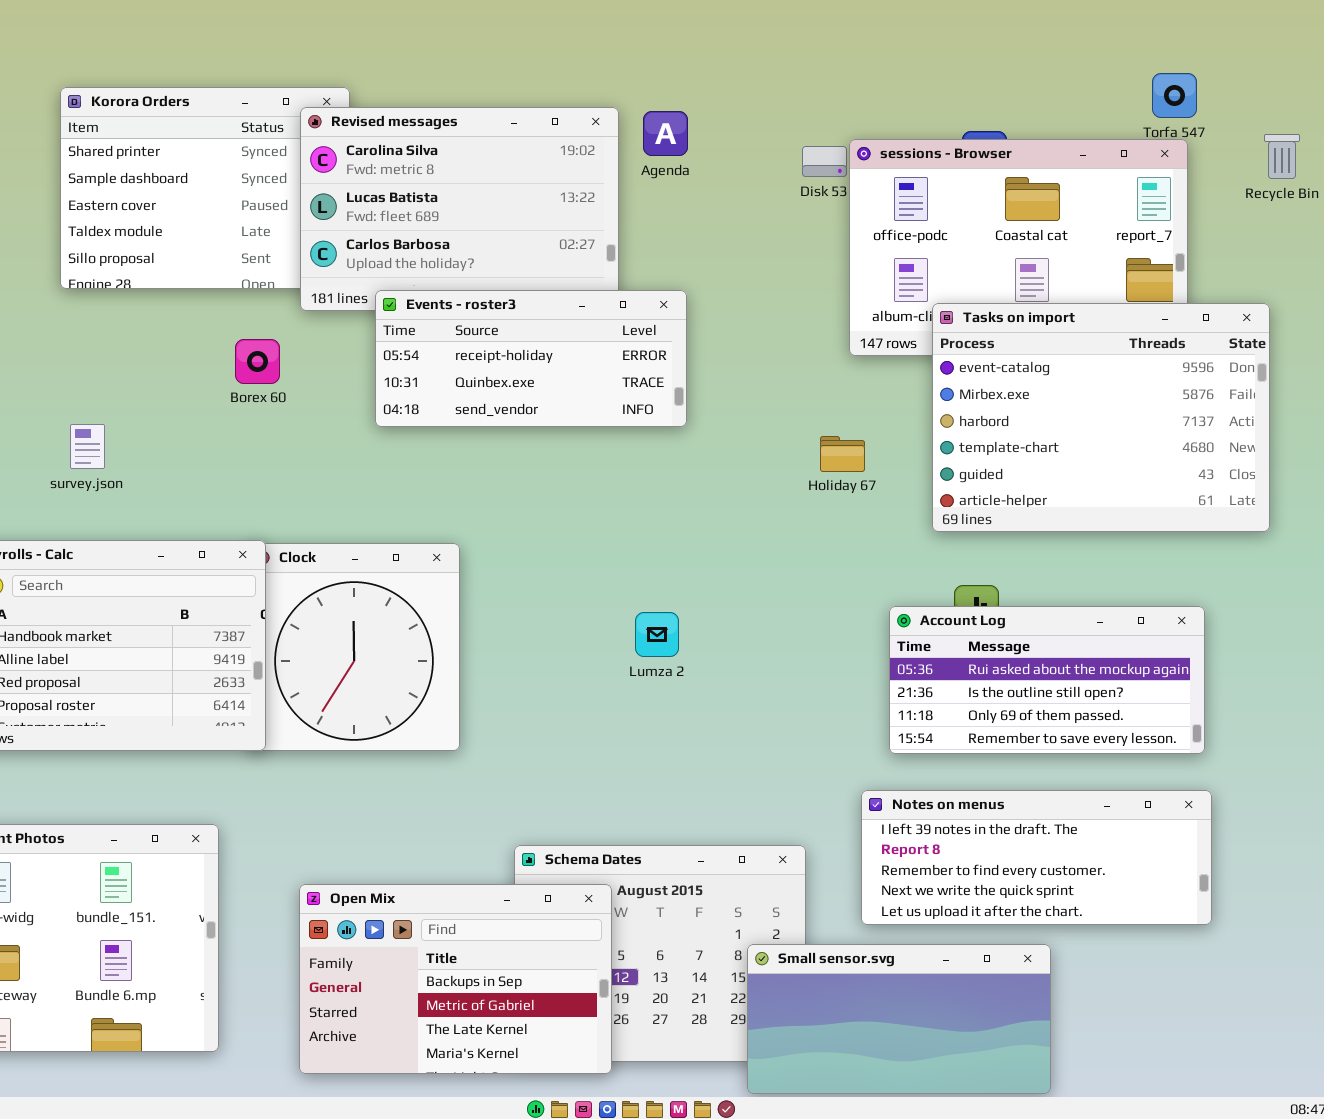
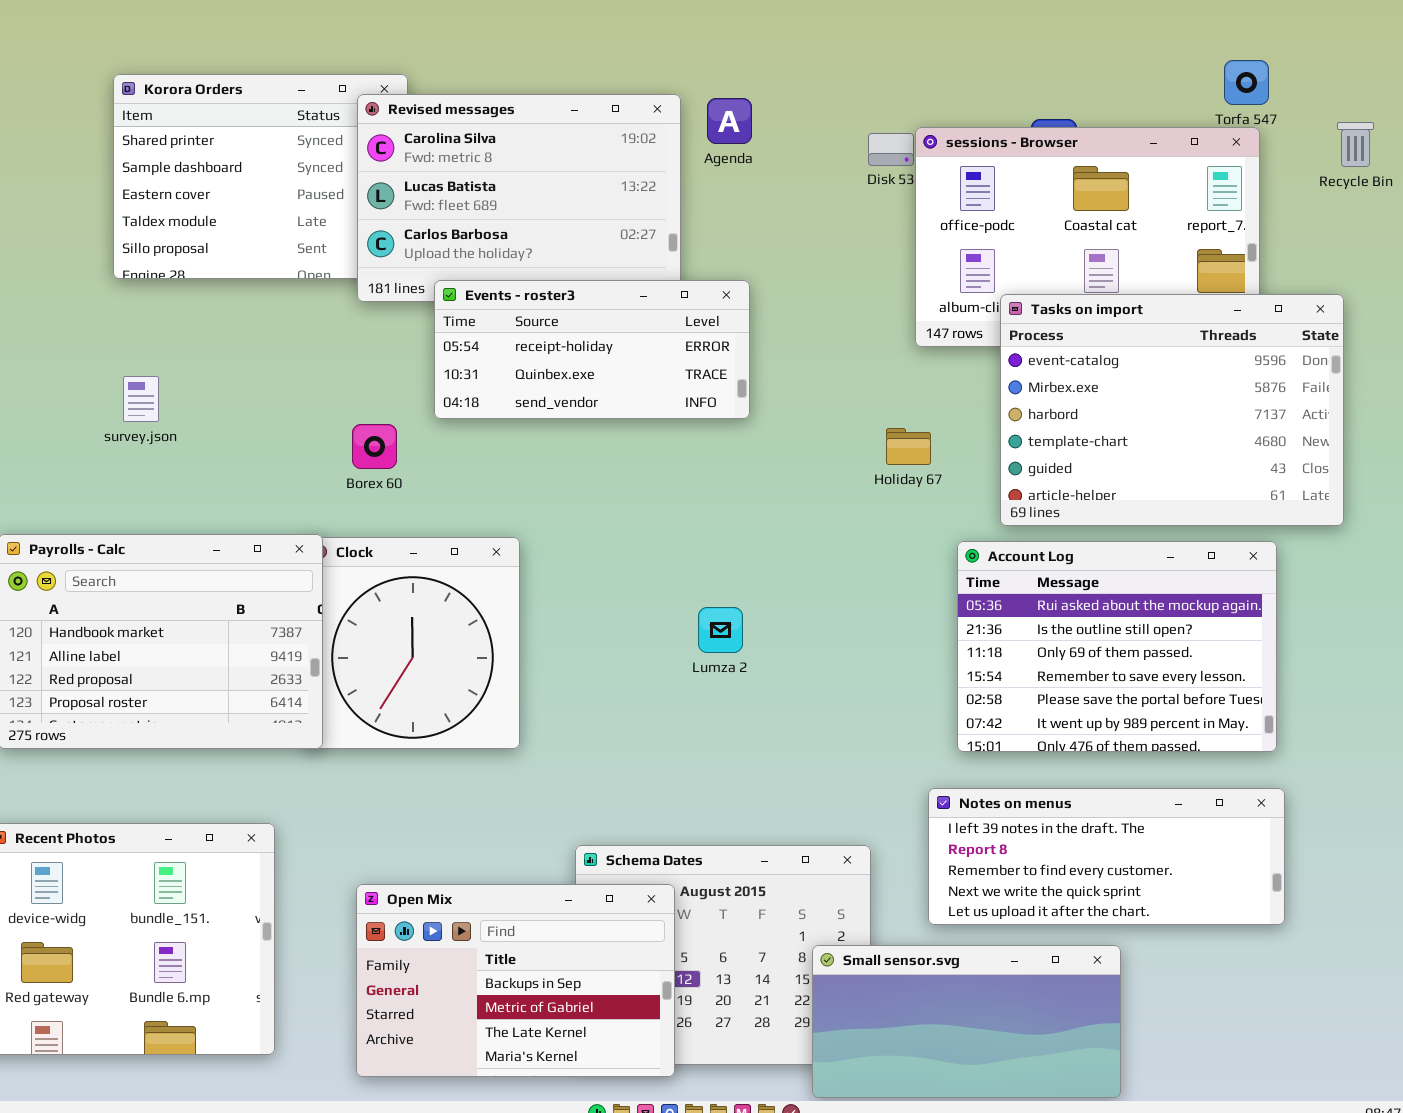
Borex 60: [235,339,280,384] -> [352,424,397,469], moved
survey.json: [70,424,105,469] -> [123,376,159,422], moved
Account Log: [889,606,1205,754] -> [957,541,1277,752], resized

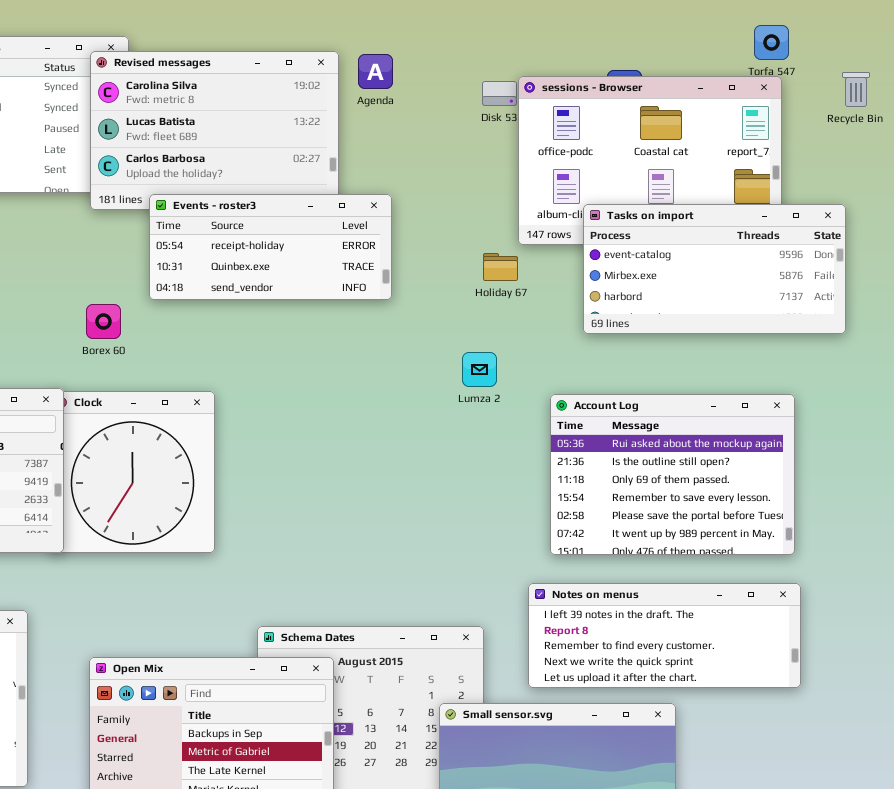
Tasks on import: [1000,294,1344,526] -> [583,204,846,334], resized
Holiday 67: [886,428,931,465] -> [483,253,518,281], moved
Lumza 2: [698,607,743,653] -> [462,352,497,387], moved

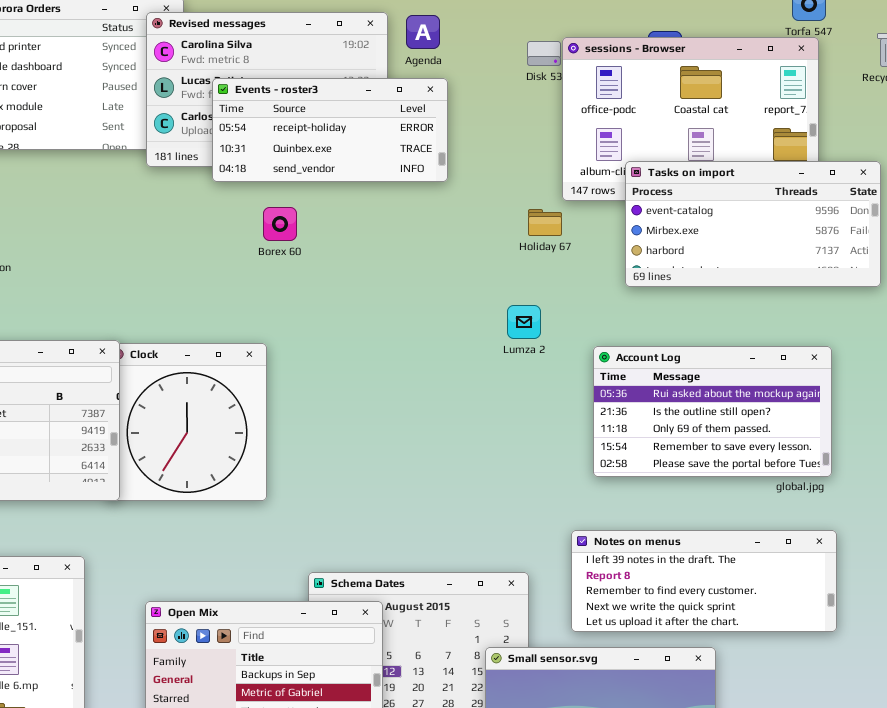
Events - roster3: [149,194,392,300] -> [212,78,448,182], moved
Borex 60: [86,304,121,339] -> [263,207,297,241], moved
Account Log: [550,394,795,555] -> [593,346,832,477], resized

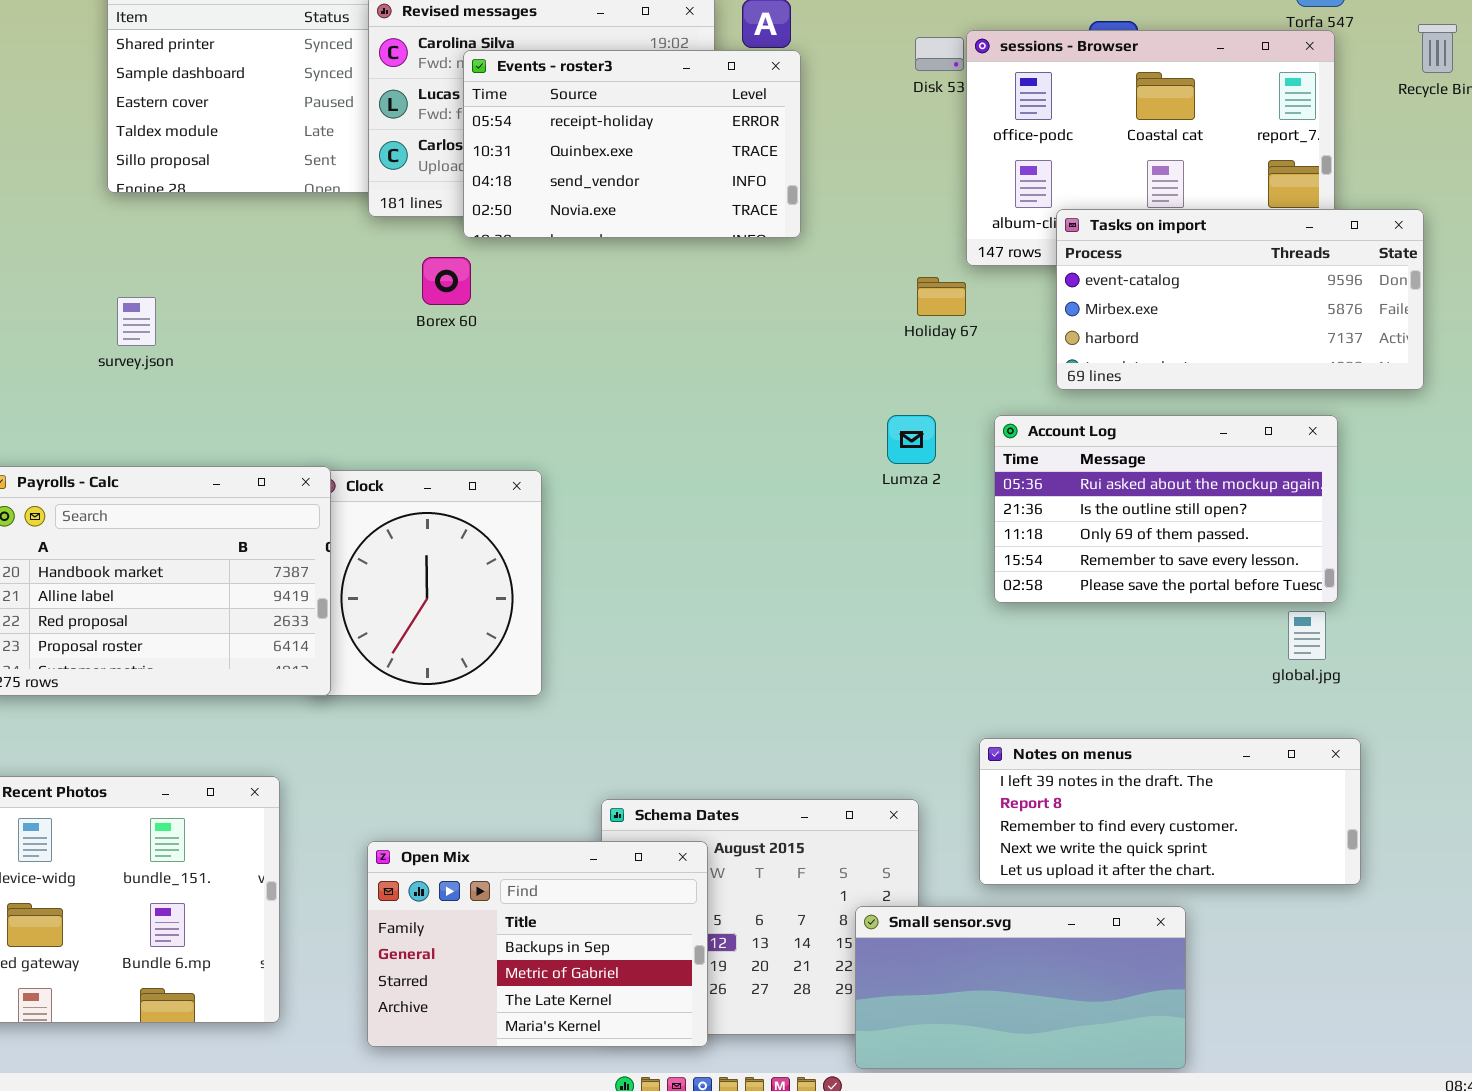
Events - roster3: [212,78,448,182] -> [463,50,801,238], resized
Borex 60: [263,207,297,241] -> [422,257,471,305], moved
Account Log: [593,346,832,477] -> [994,415,1338,603], moved

